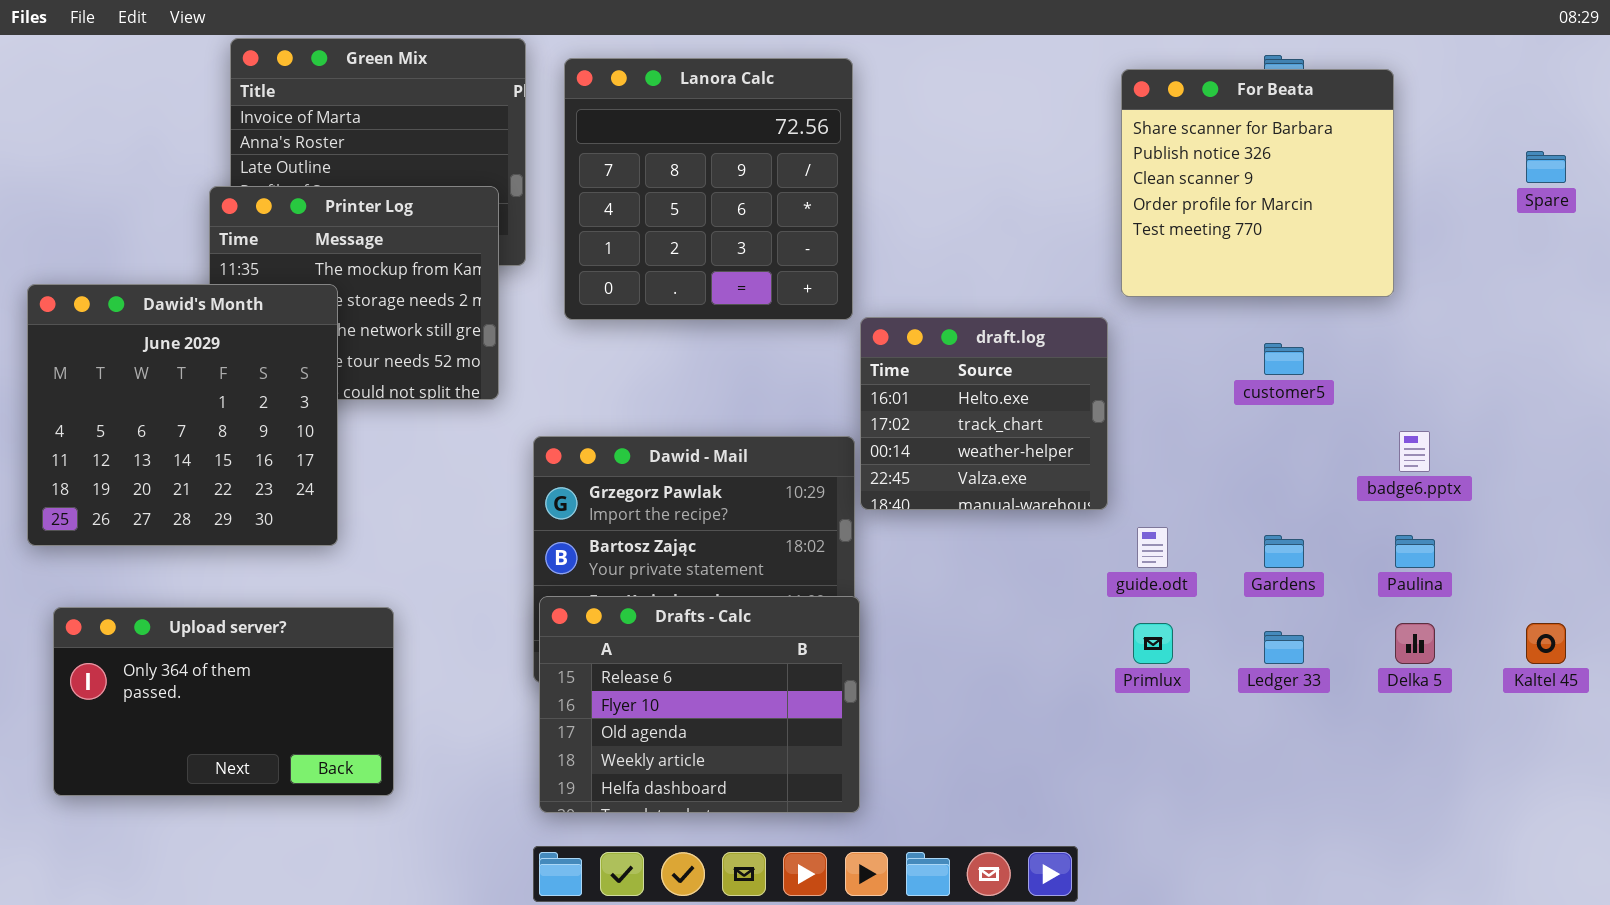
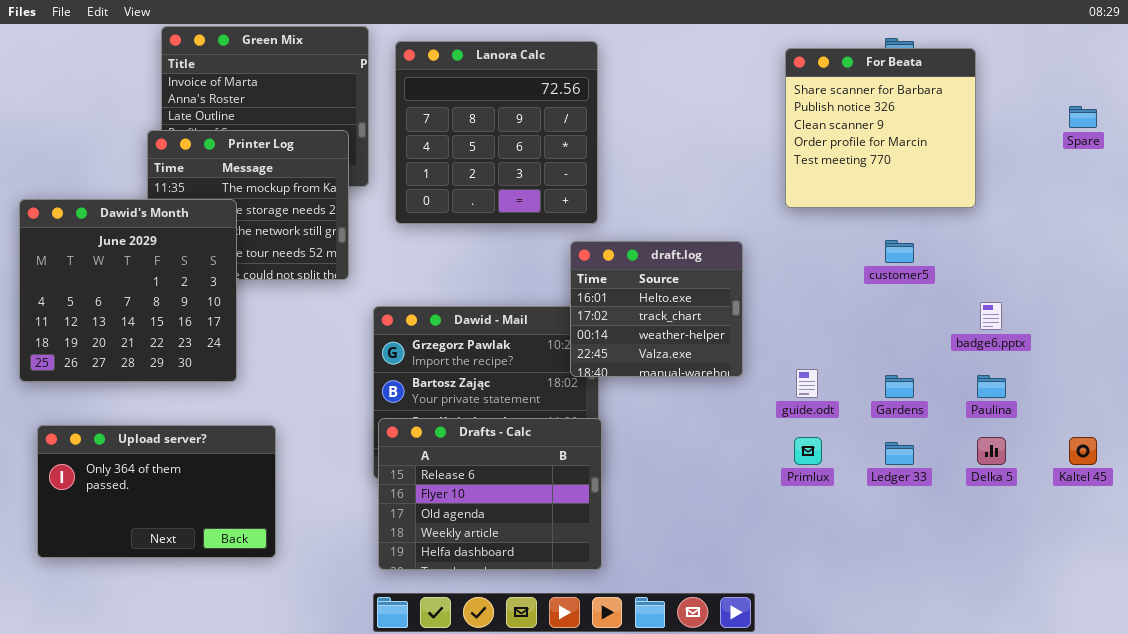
draft.log: [860,317,1108,510] -> [570,241,743,377], moved

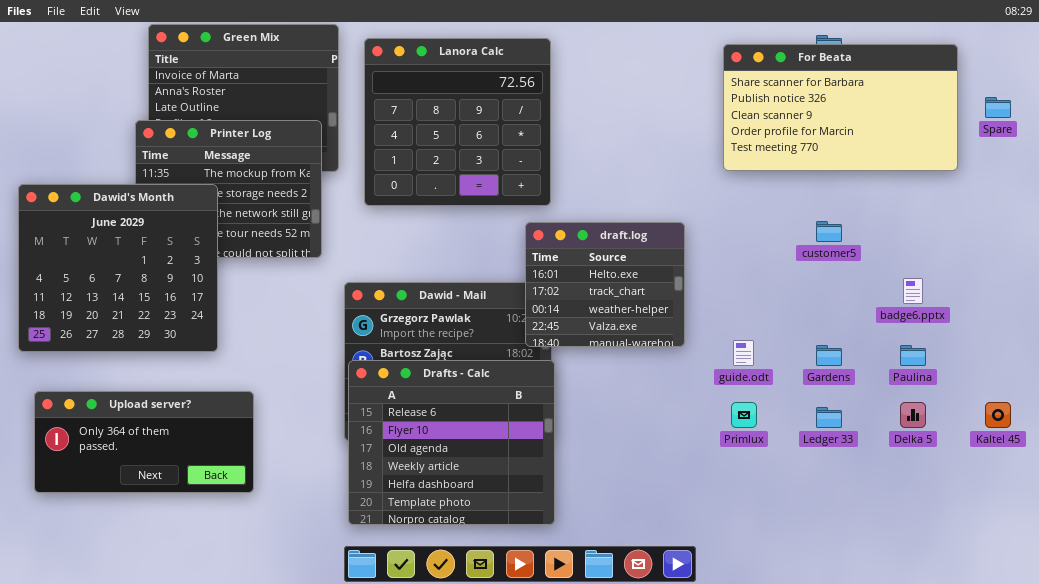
For Beata: [785,48,976,208] -> [723,44,958,171], resized
Drafts - Calc: [378,418,602,570] -> [348,360,555,525], resized
Upload server?: [37,425,276,558] -> [34,391,254,493], resized

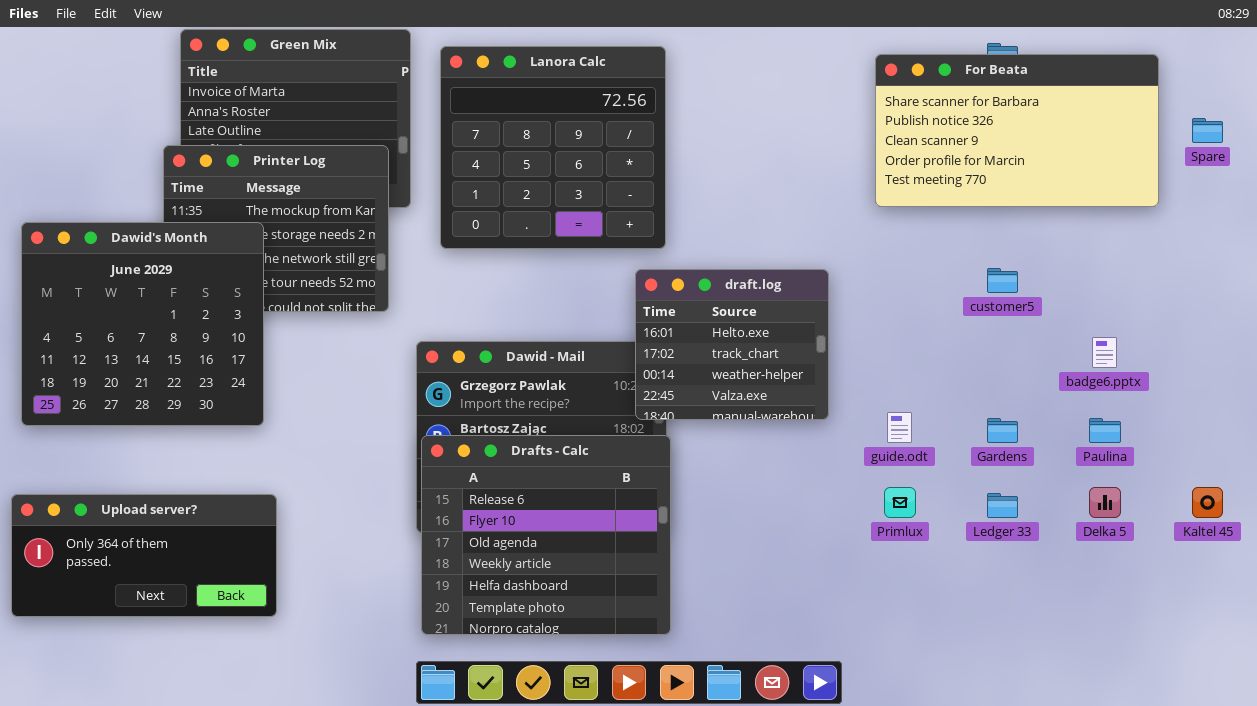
Upload server?: [34,391,254,493] -> [11,494,277,617], moved

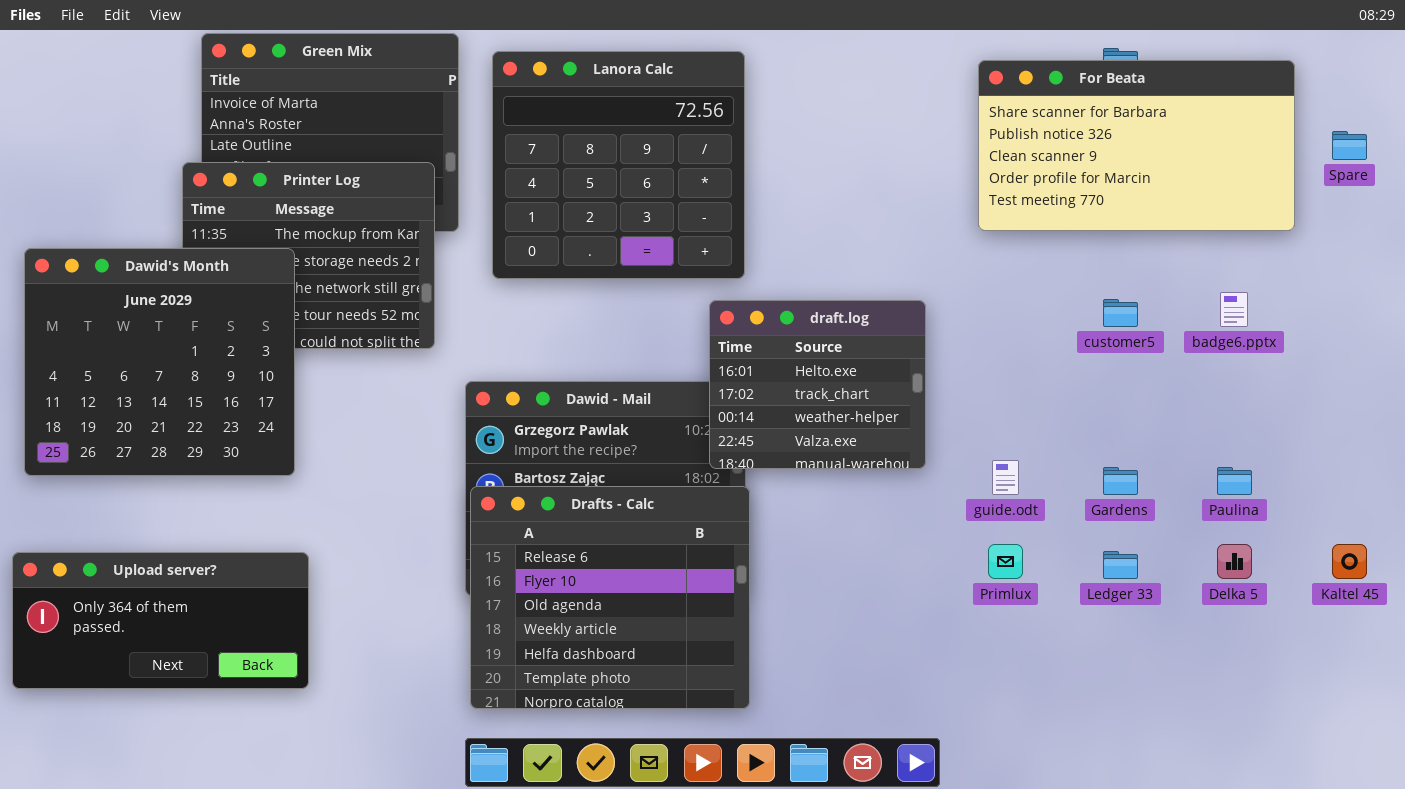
badge6.pptx: [1092,337,1117,368] -> [1220,292,1248,327], moved

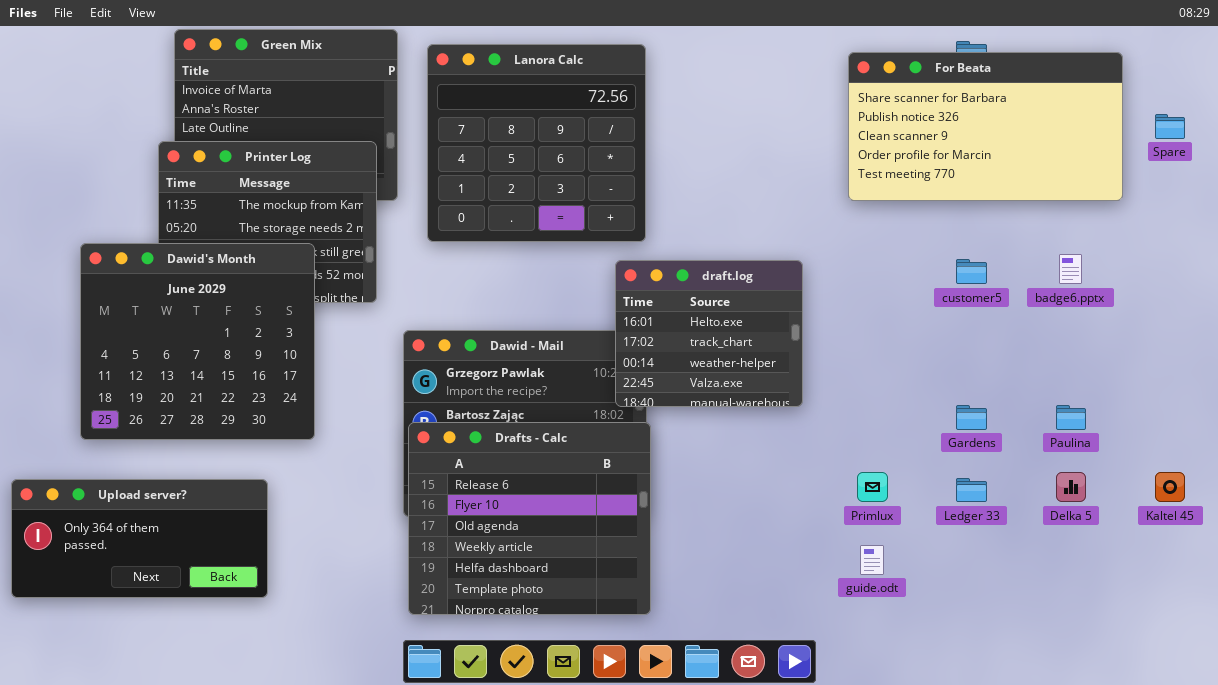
Dawid's Month: [24,248,295,476] -> [80,243,315,440], moved
guide.odt: [992,460,1019,495] -> [860,545,884,575], moved

